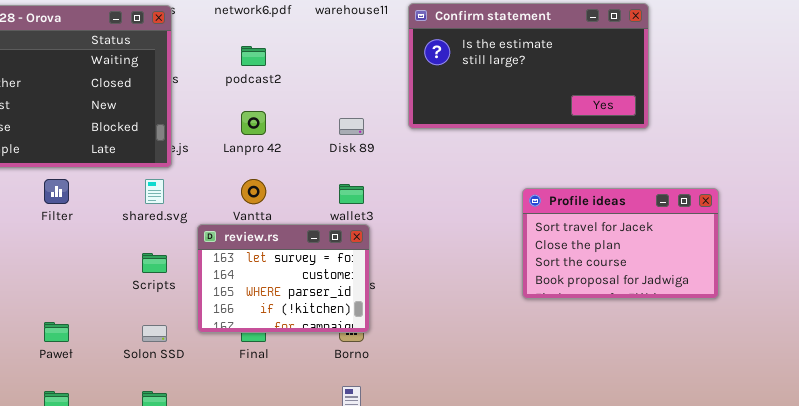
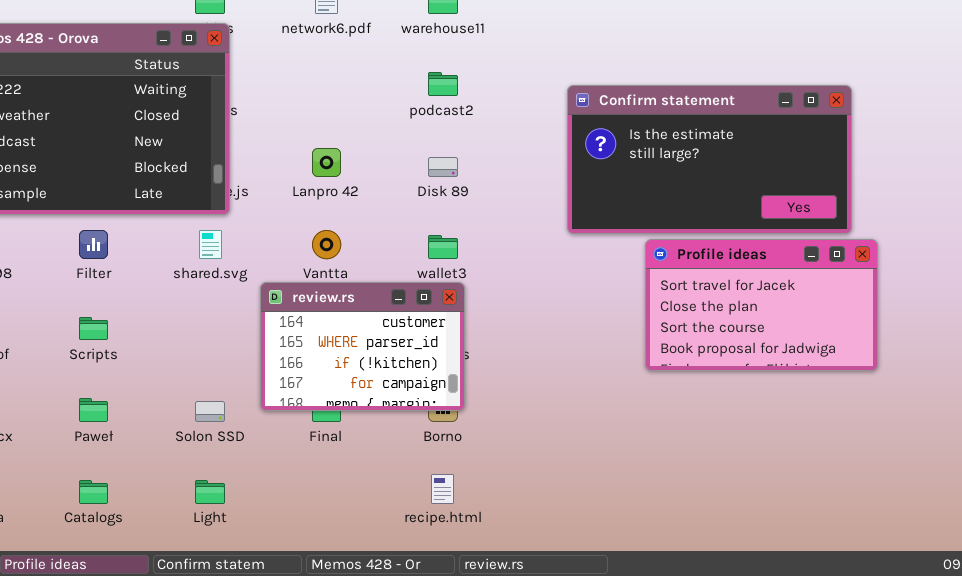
Confirm statement: [408,3,649,129] -> [567,85,852,234], moved
podcast2: [241,46,266,66] -> [428,72,458,96], moved
review.rs: [197,224,370,333] -> [260,282,465,411], scrolled down 1 row
Scripts: [142,253,167,273] -> [79,317,108,340], moved

